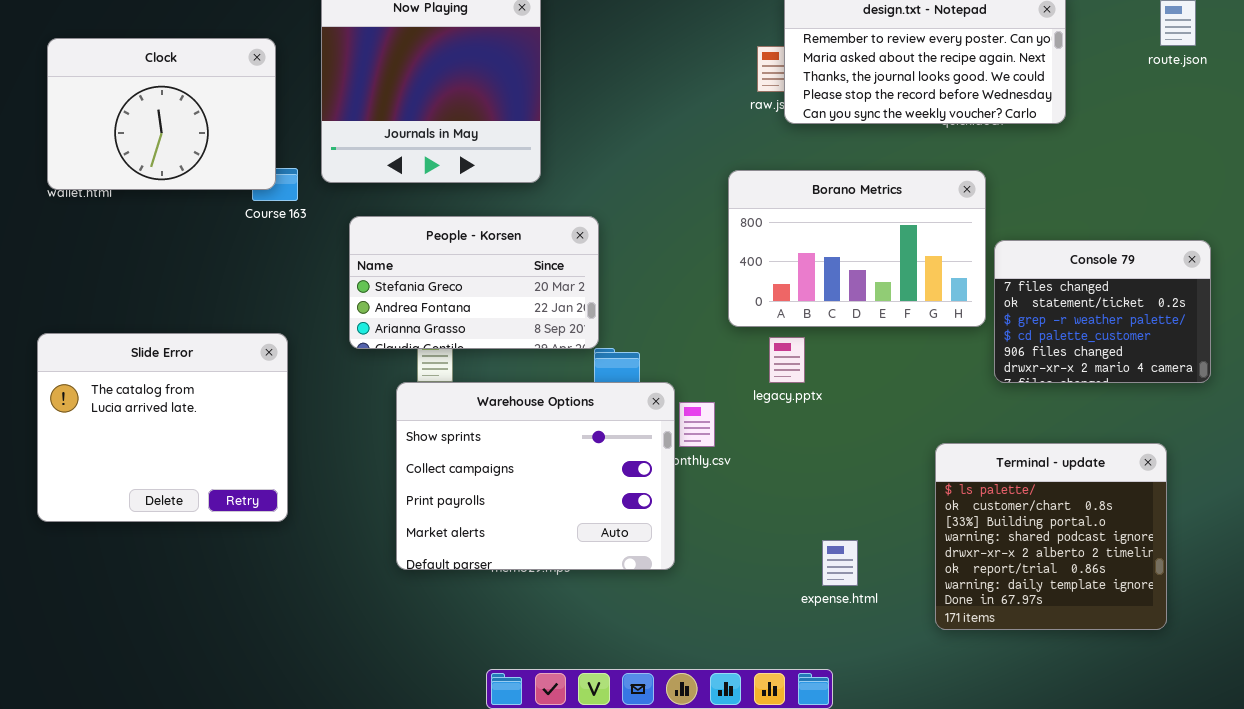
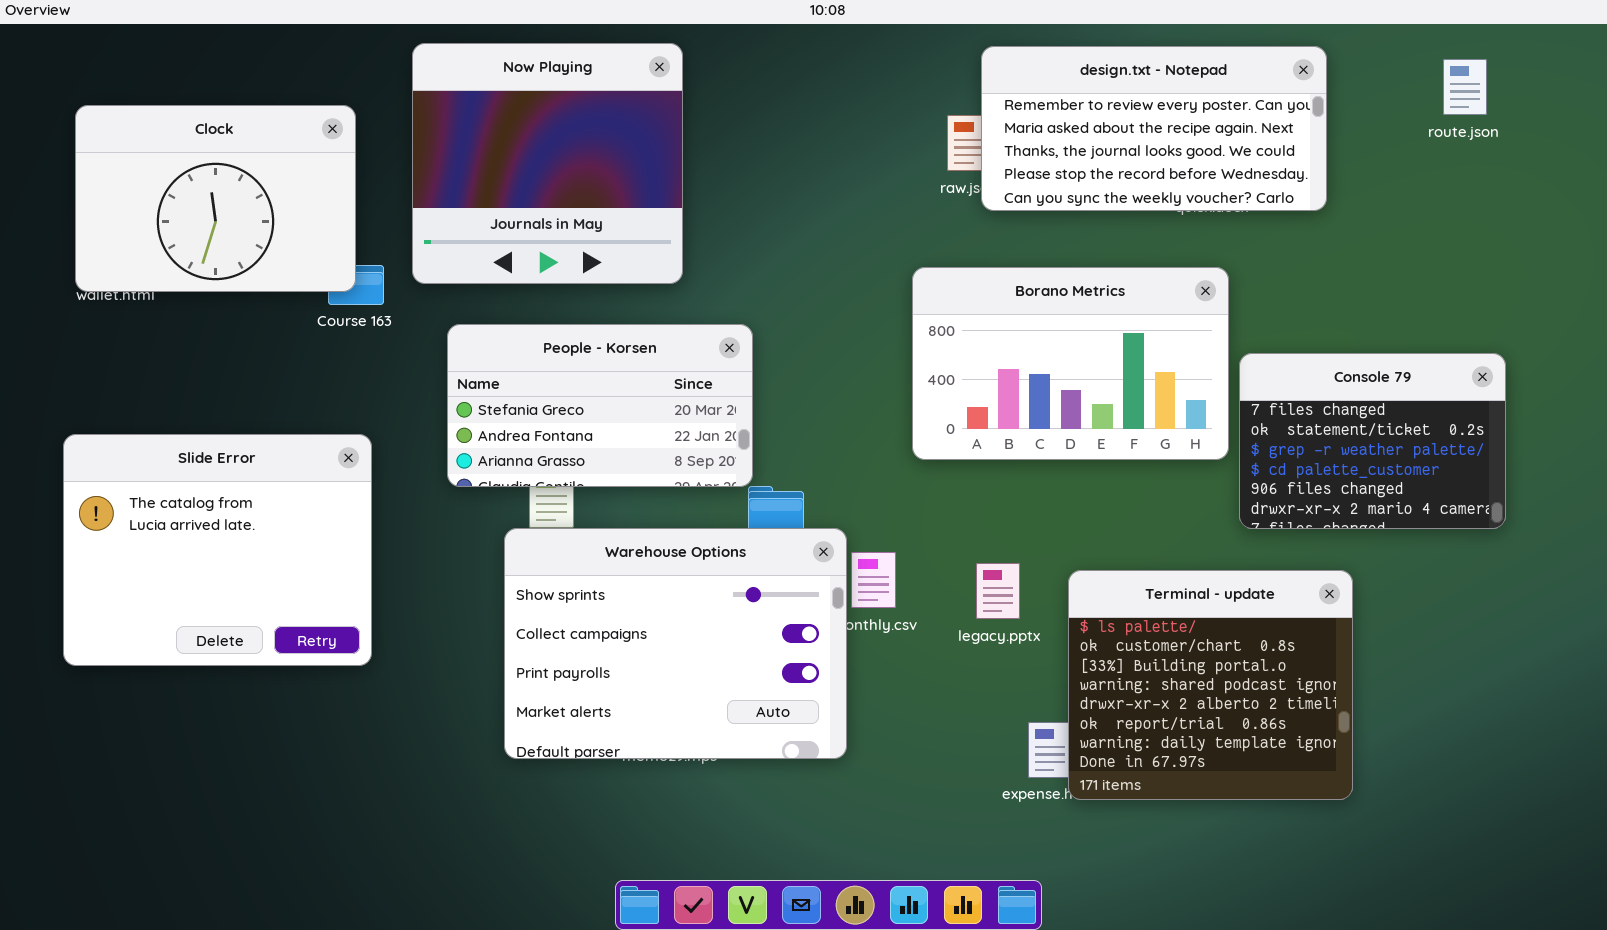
Slide Error: [37,333,288,522] -> [63,434,372,666], moved
legacy.pptx: [769,337,805,383] -> [976,563,1020,619], moved
Terminal - update: [935,443,1167,630] -> [1068,570,1353,800], moved

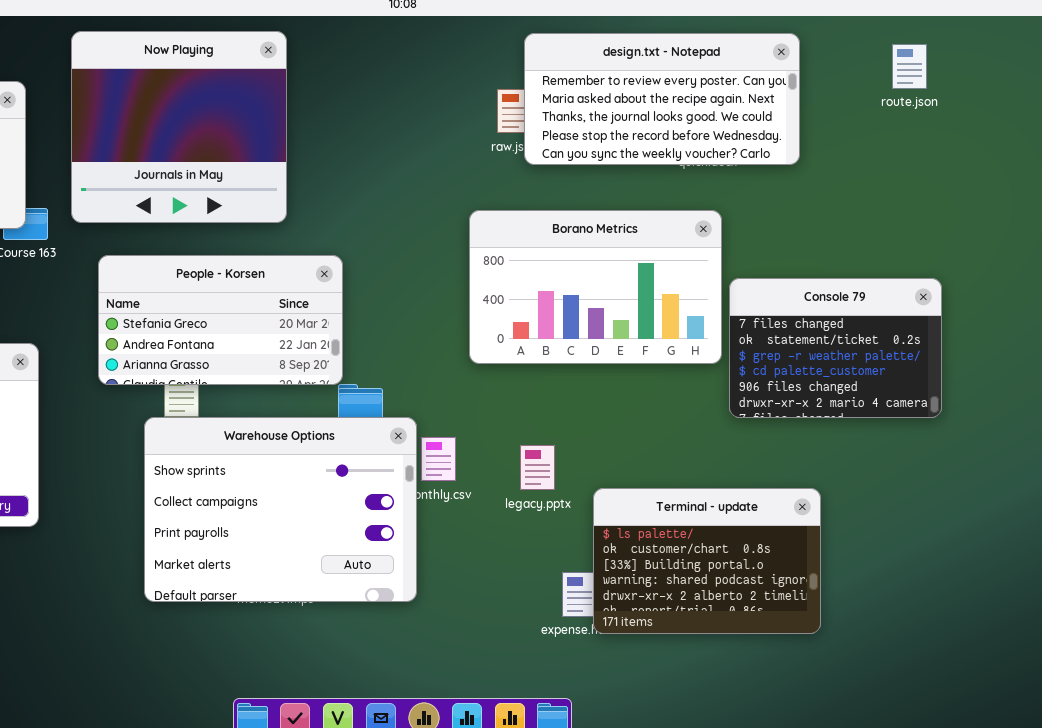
Terminal - update: [1068,570,1353,800] -> [593,488,821,634], resized

